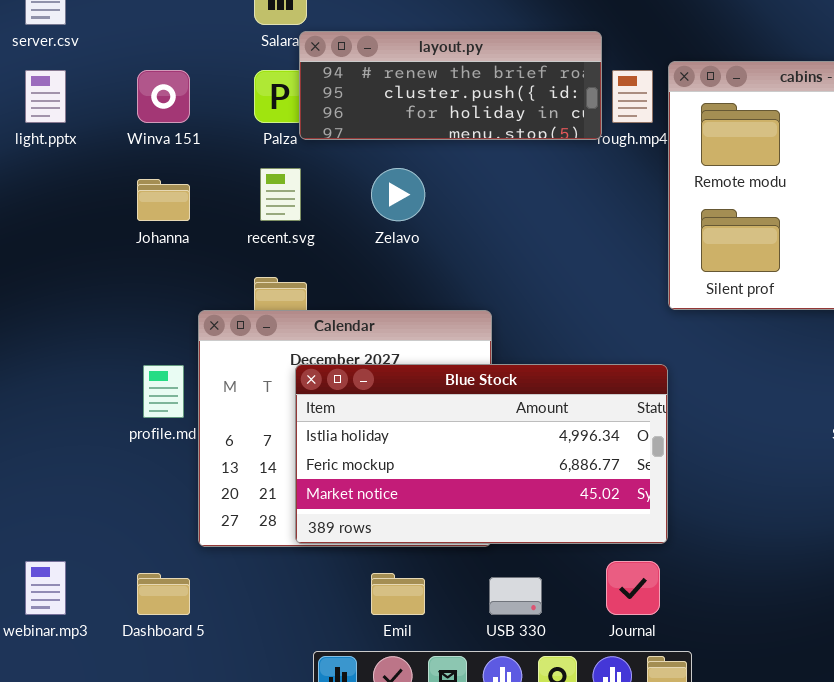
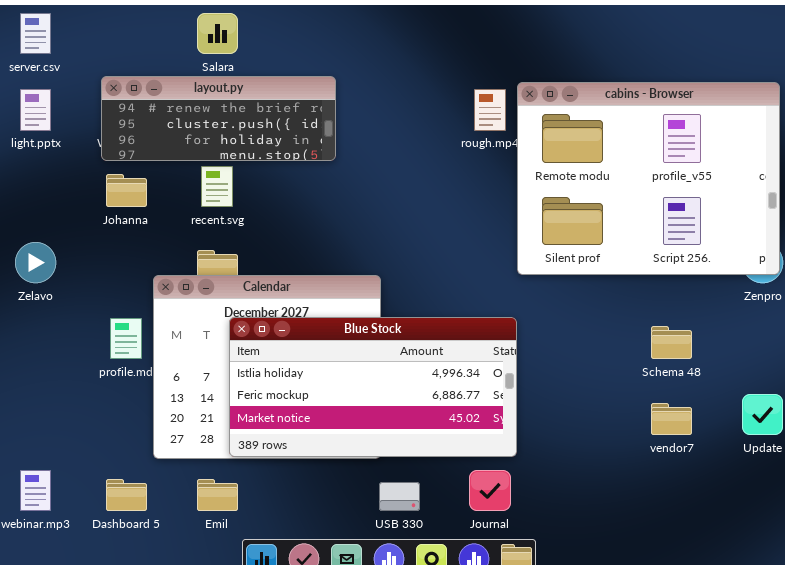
layout.py: [299,31,602,140] -> [101,76,336,161], moved
Zelavo: [371,168,425,221] -> [15,242,56,283], moved
Emil: [371,573,425,615] -> [197,479,238,511], moved

